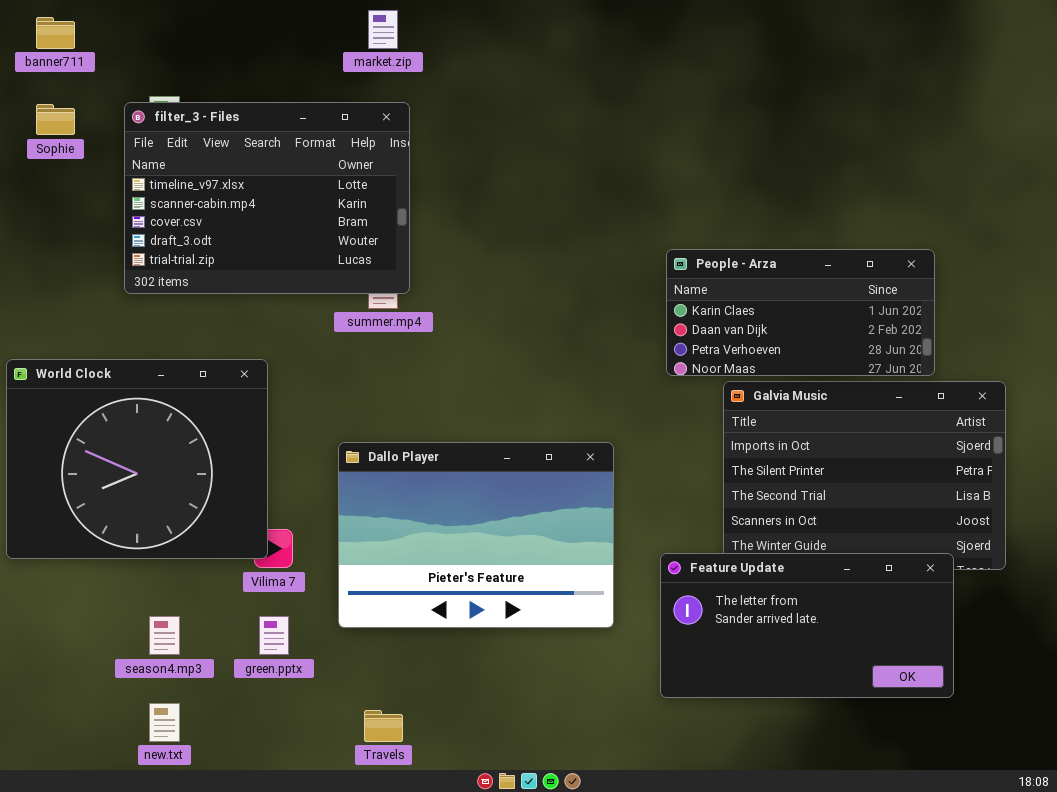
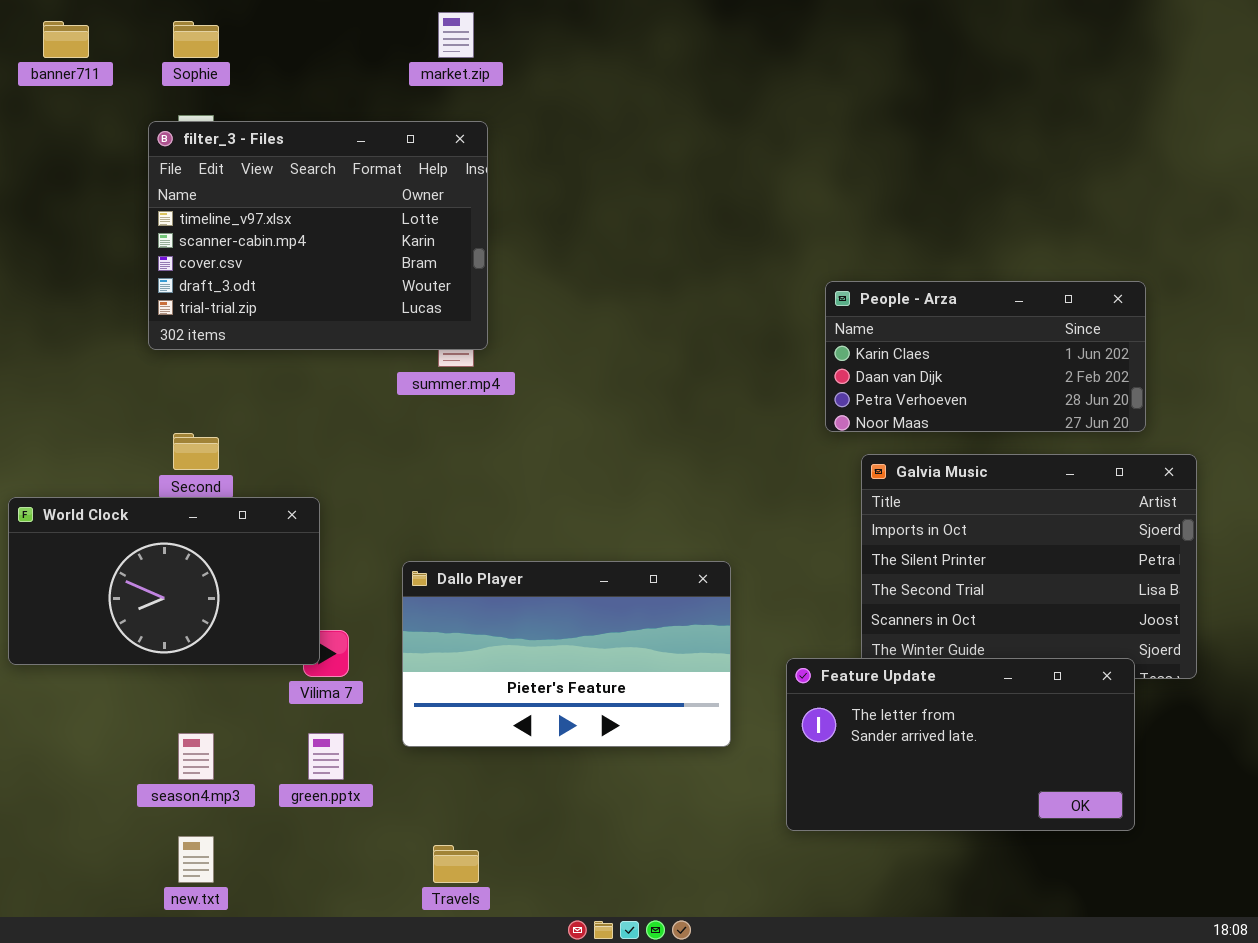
Sophie: [36,104,75,135] -> [173,21,219,58], moved
People - Arza: [666,249,935,376] -> [825,281,1146,432], moved
World Clock: [6,359,268,559] -> [8,497,320,665], resized
Dallo Player: [338,442,614,628] -> [402,561,731,747], resized

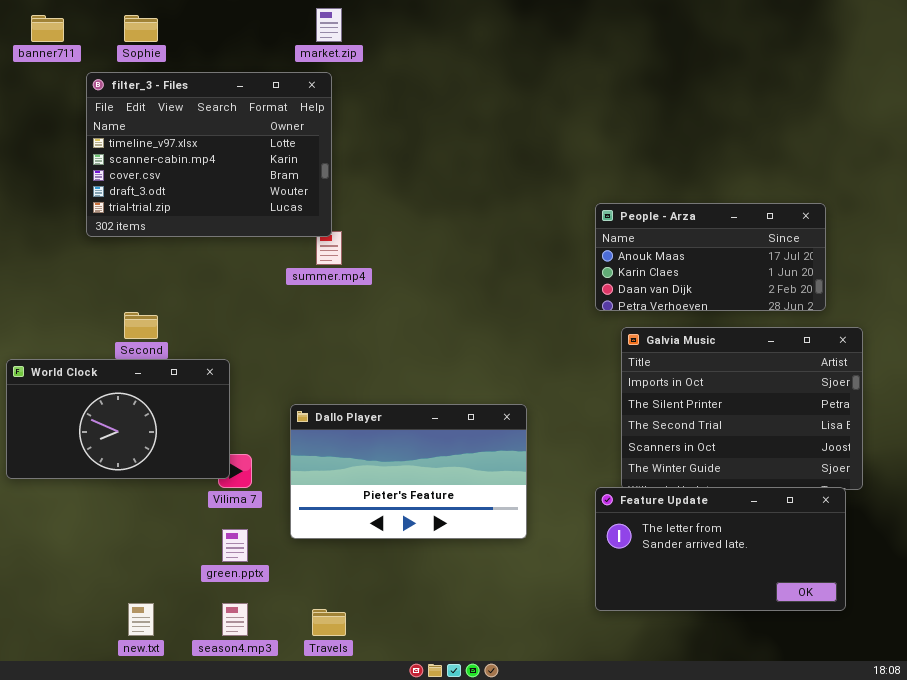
filter_3 - Files: [148,121,488,350] -> [86,72,332,237], moved
People - Arza: [825,281,1146,432] -> [595,203,826,311], scrolled up 1 row
Feature Update: [786,658,1135,831] -> [595,487,846,611], moved
season4.mp3: [178,733,214,780] -> [222,603,248,636], moved

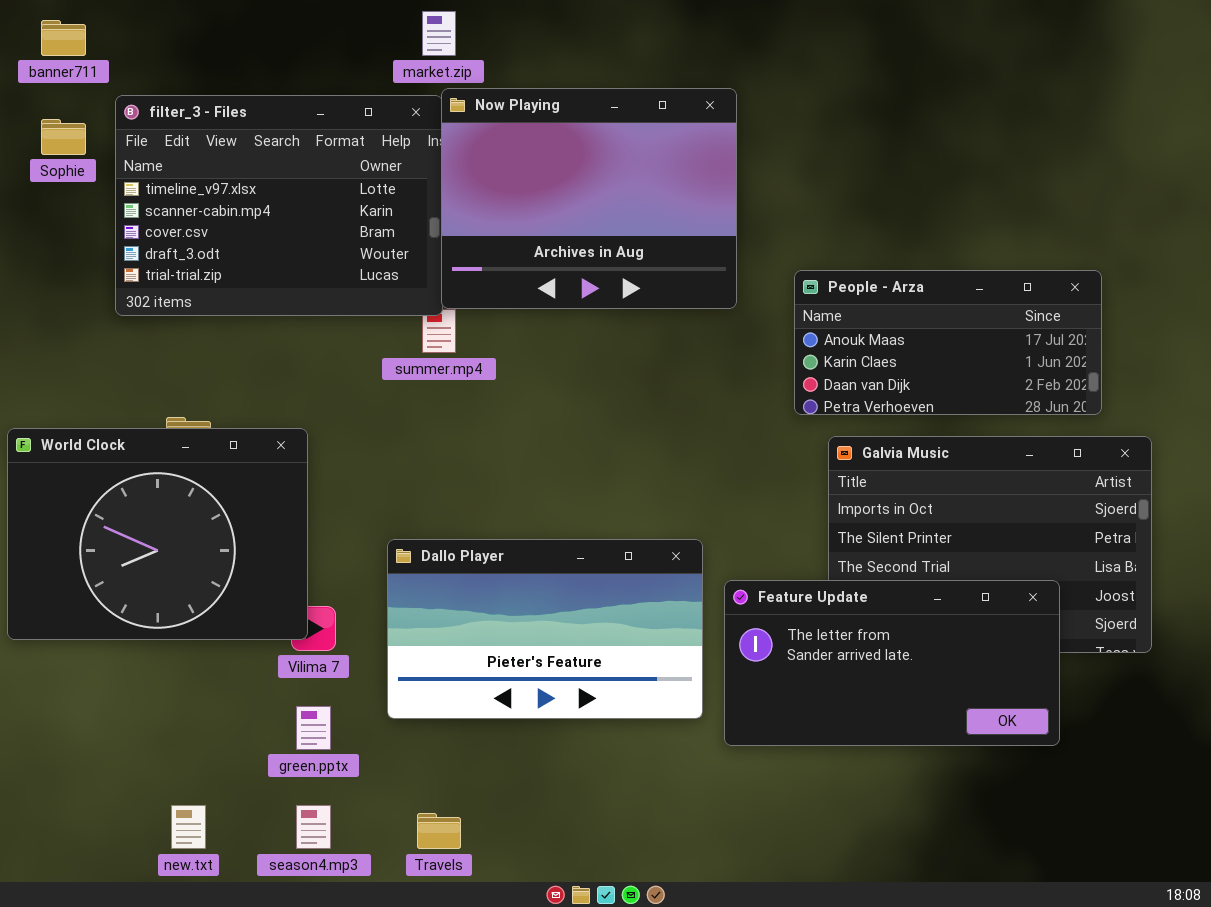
Sophie: [124,15,158,42] -> [41,119,86,155], moved
Now Playing: none -> [441,88,737,309], opened
World Clock: [6,359,230,479] -> [7,428,308,640], resized
Feature Update: [595,487,846,611] -> [724,580,1060,746], moved

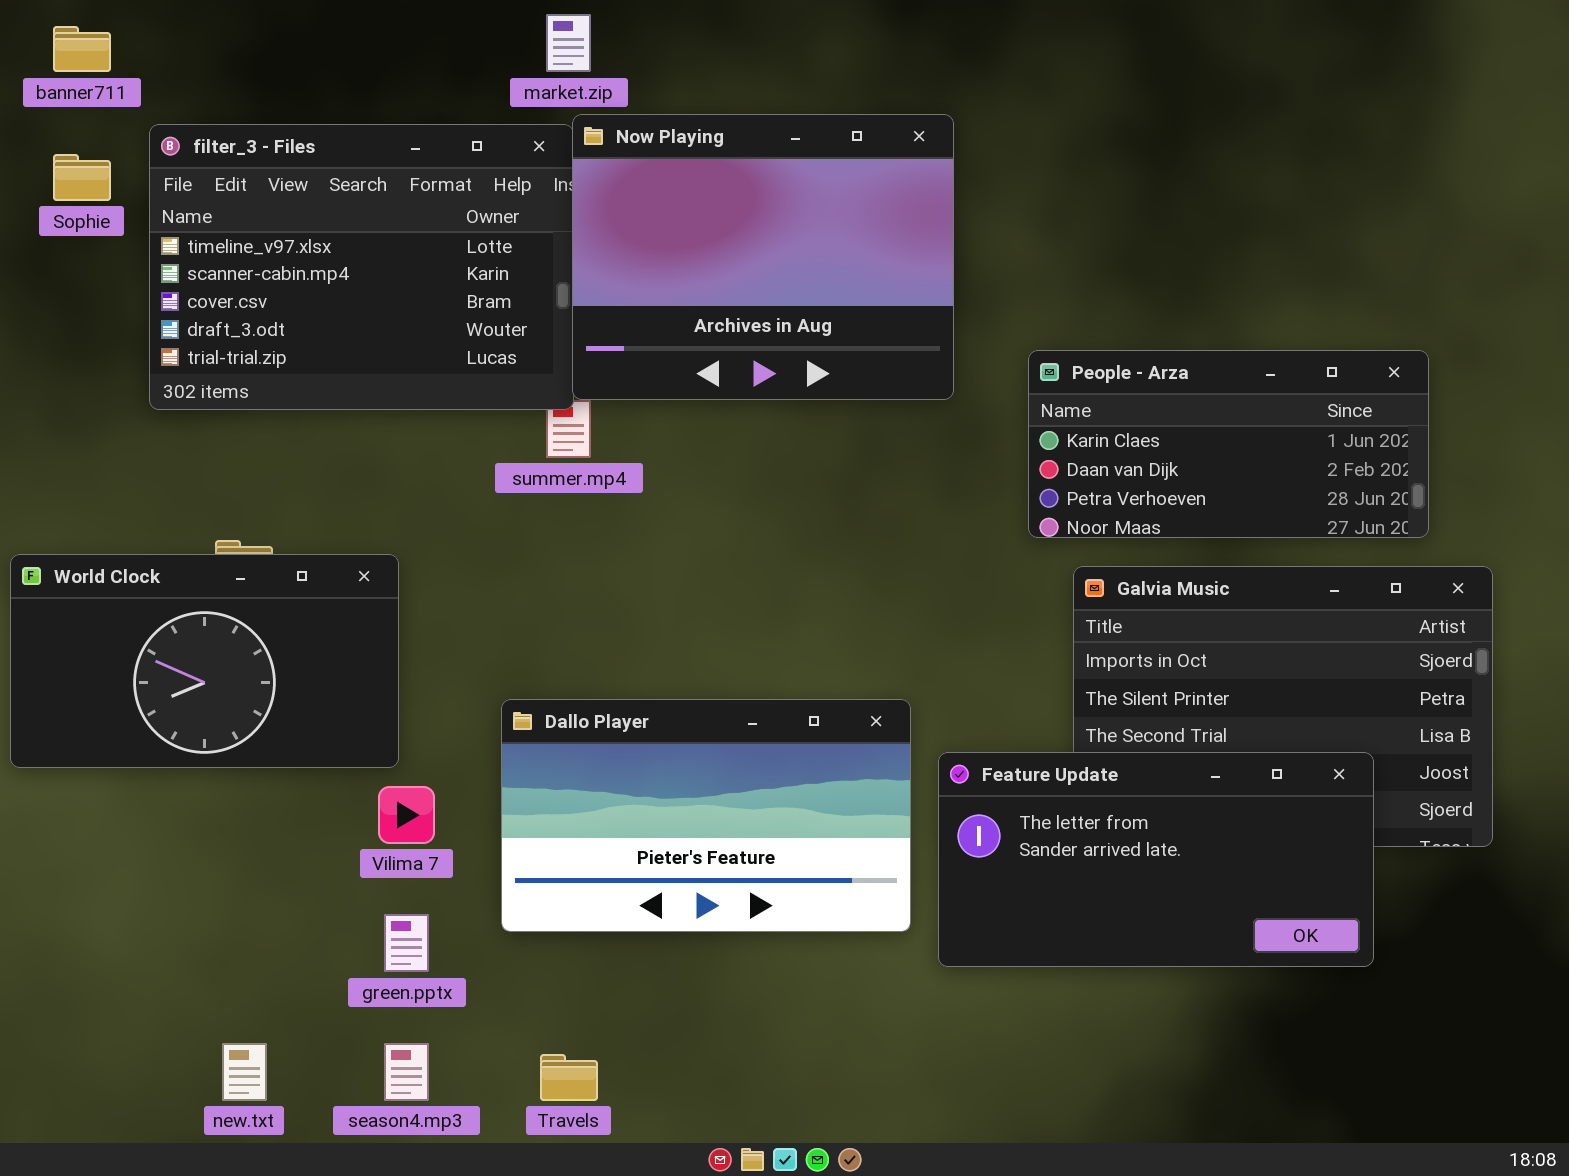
People - Arza: [794,270,1102,415] -> [1028,350,1429,538], scrolled down 1 row
World Clock: [7,428,308,640] -> [10,554,399,768], resized

